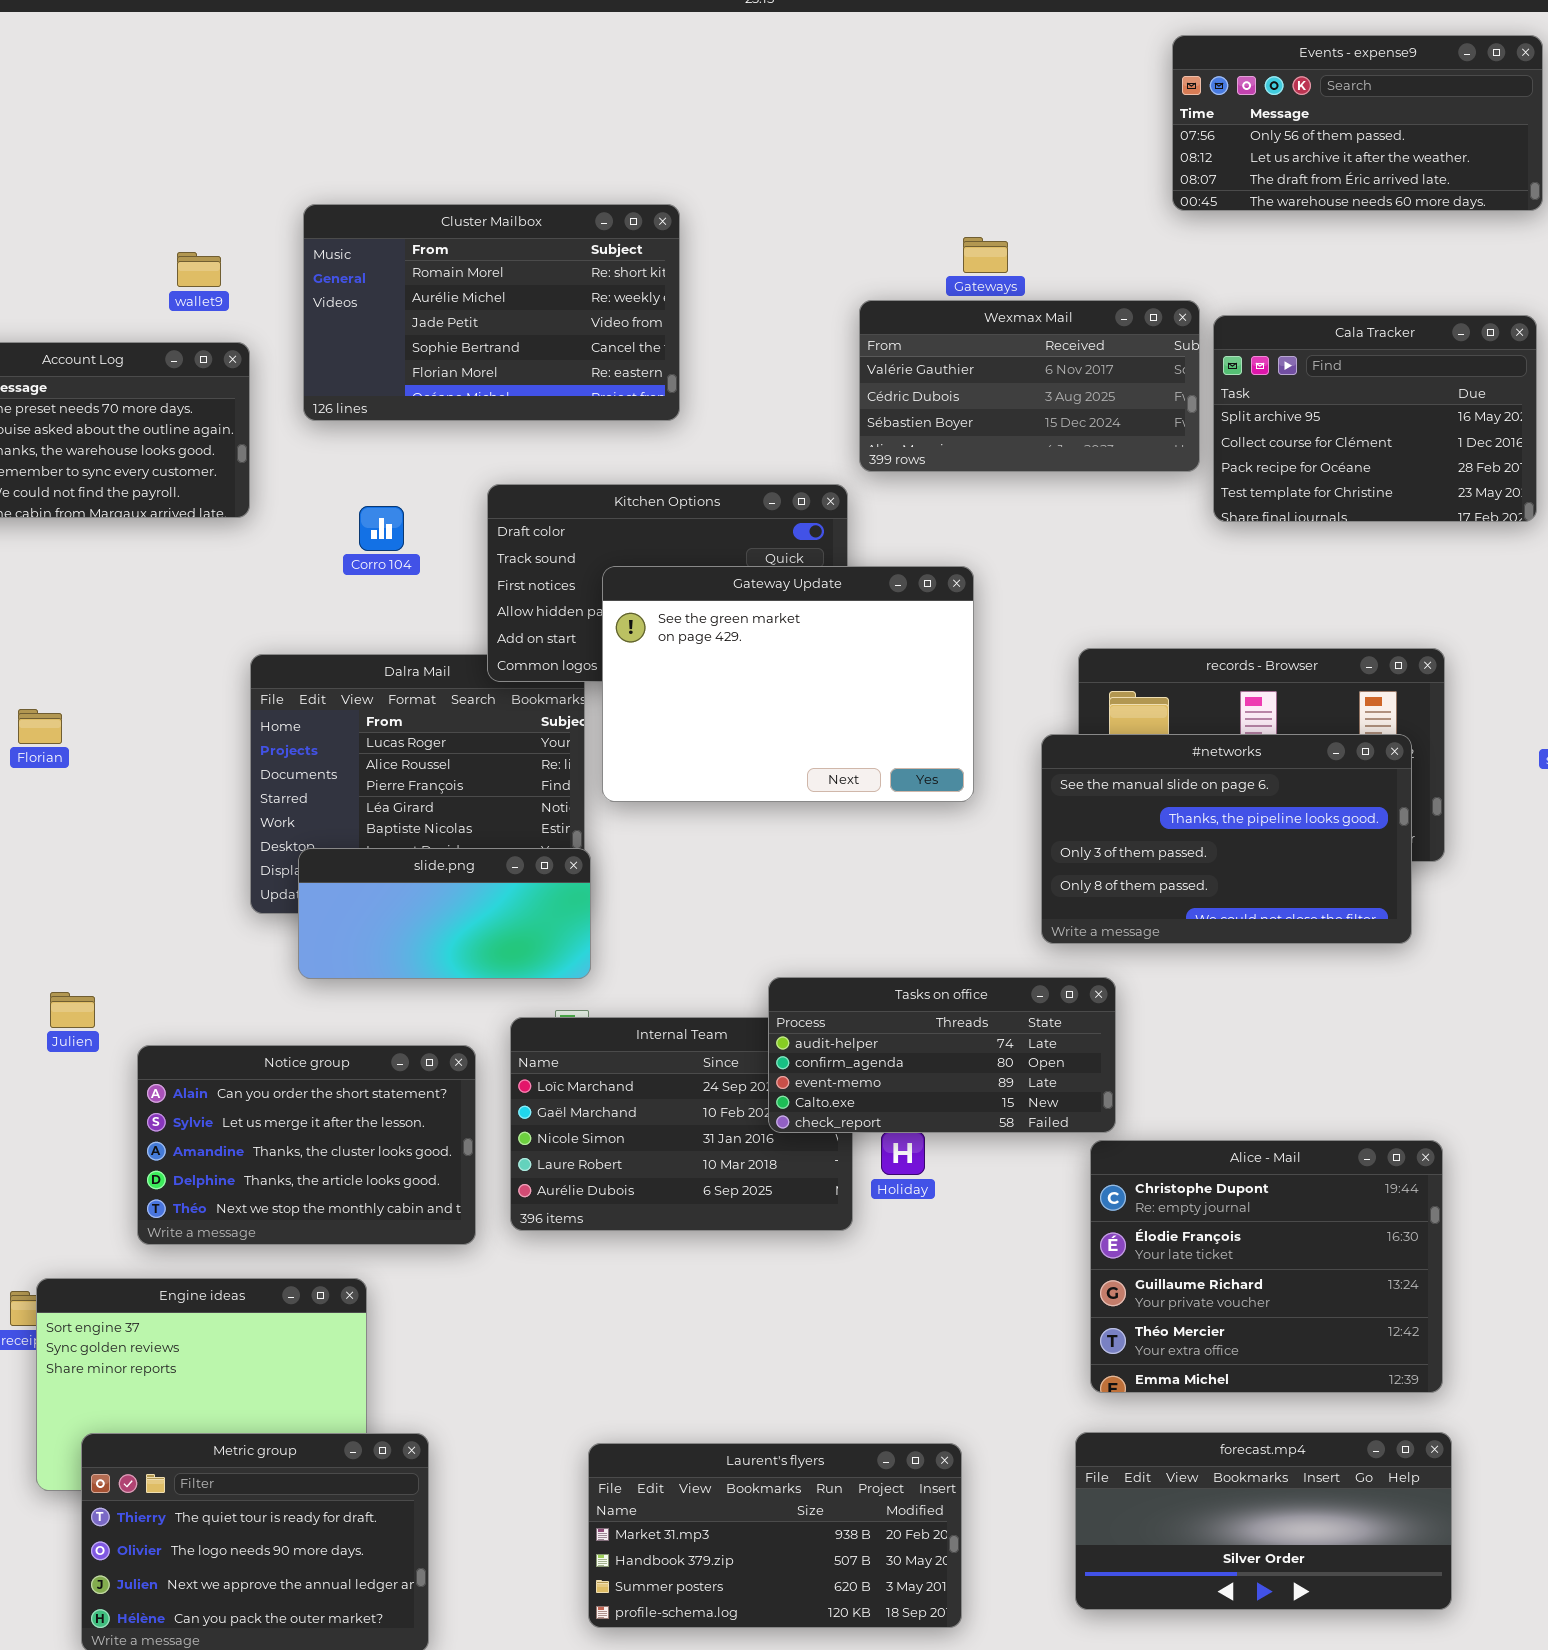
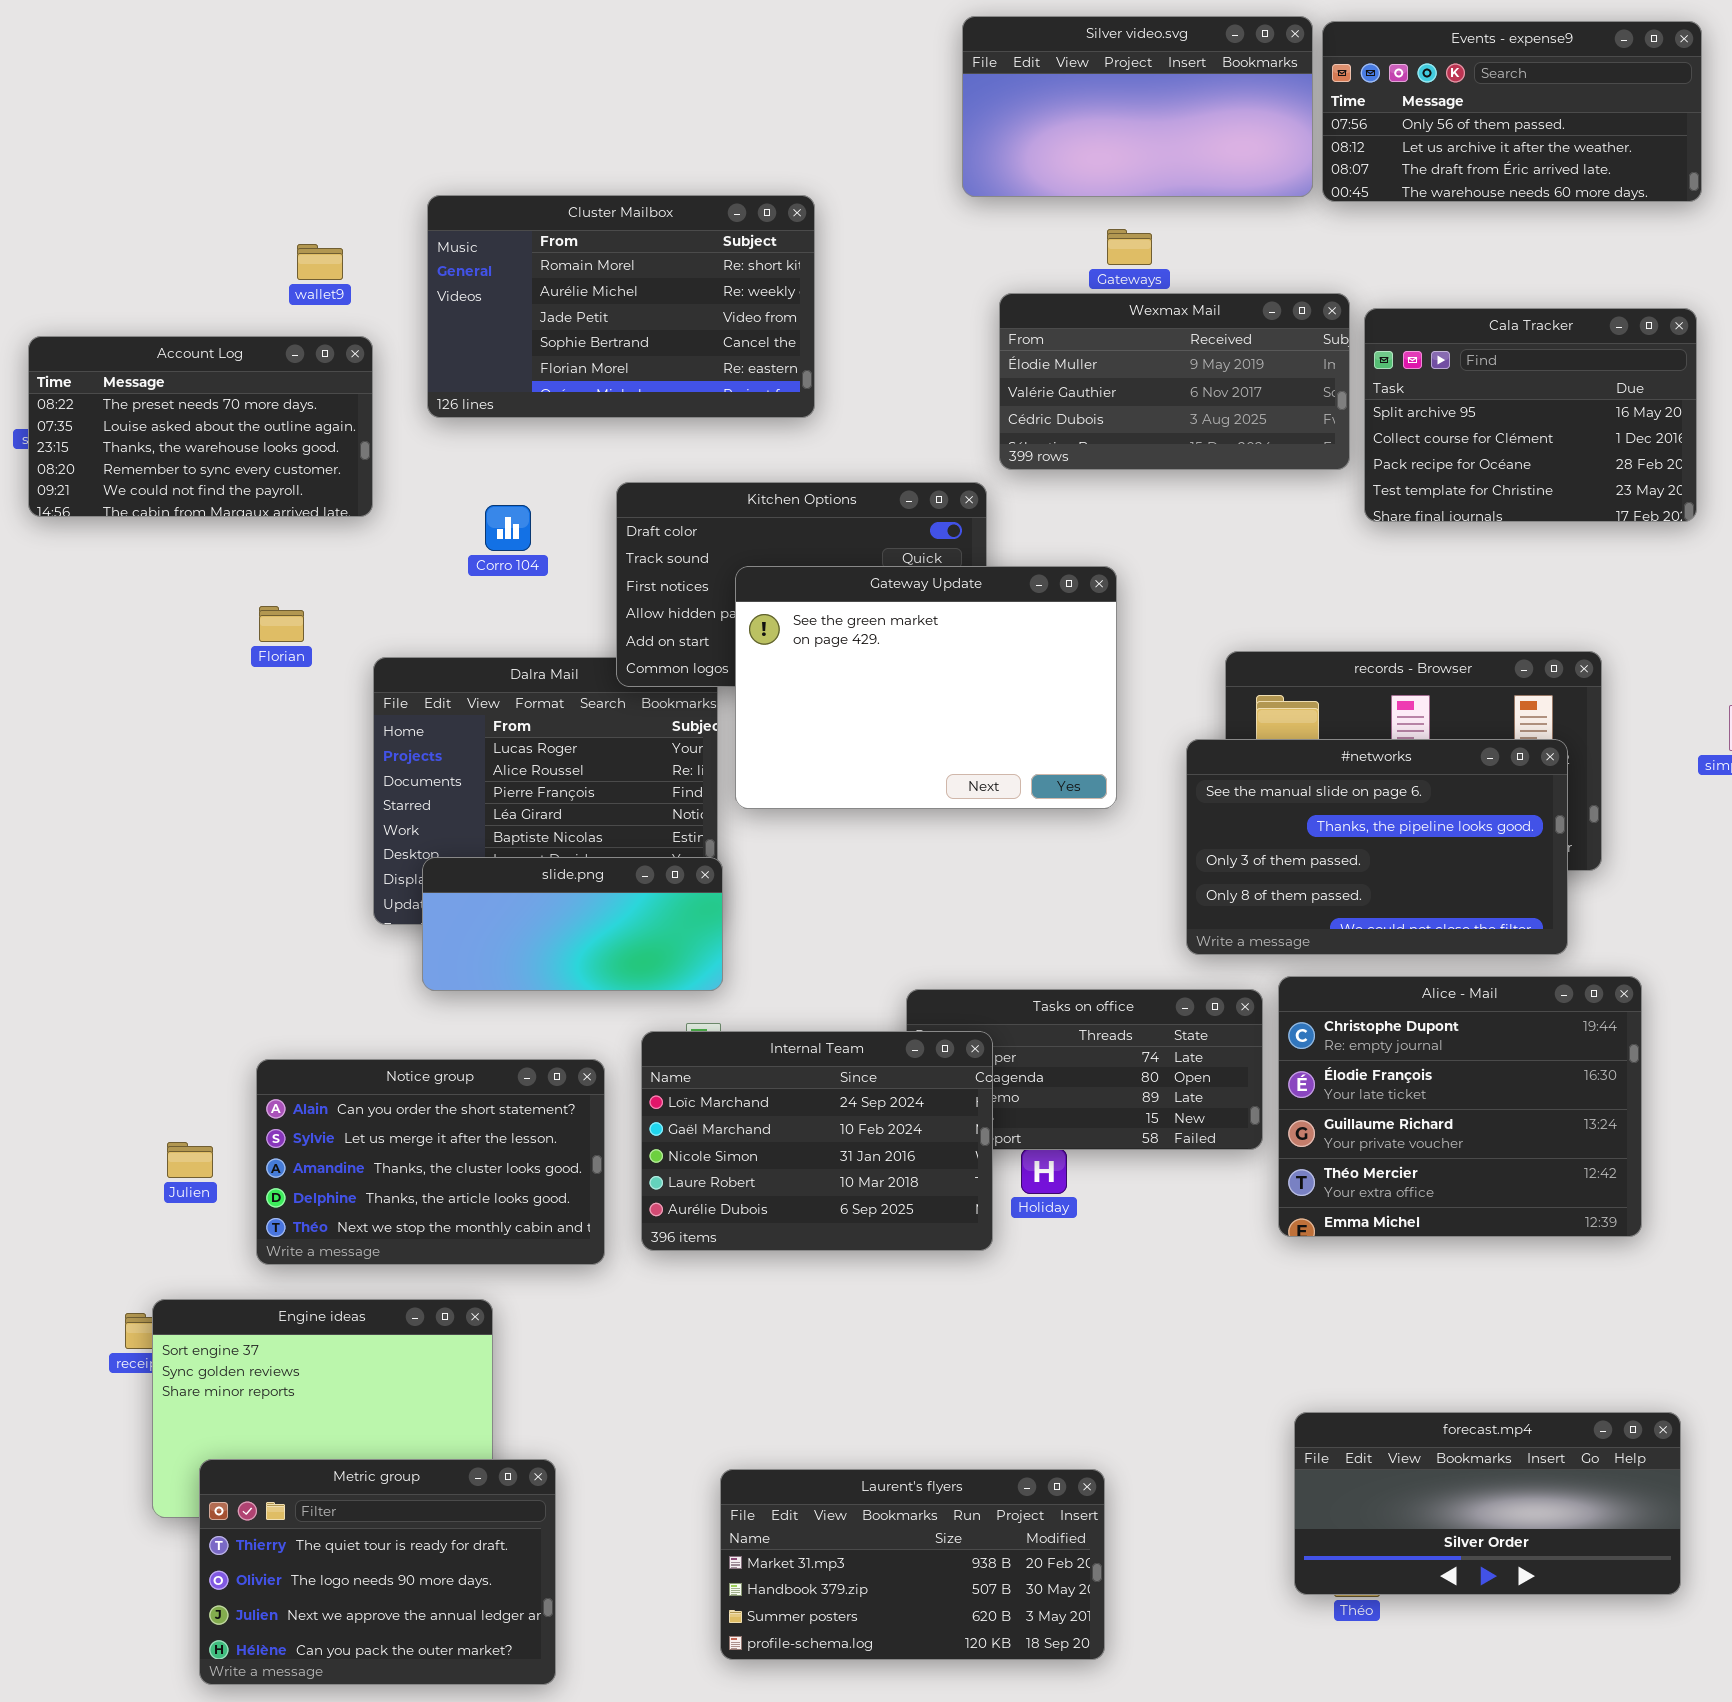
Silver video.svg: none -> [962,16,1313,197], opened
Wexmax Mail: [859,300,1200,472] -> [999,293,1350,470], scrolled up 1 row
Florian: [18,709,62,744] -> [259,606,304,642], moved
Julien: [50,992,95,1028] -> [167,1142,213,1178], moved
Internal Team: [510,1017,853,1231] -> [641,1031,993,1251], raised
Alice - Mail: [1090,1140,1443,1393] -> [1278,976,1642,1237], moved
forecast.mp4: [1075,1432,1452,1610] -> [1294,1412,1681,1595], moved

